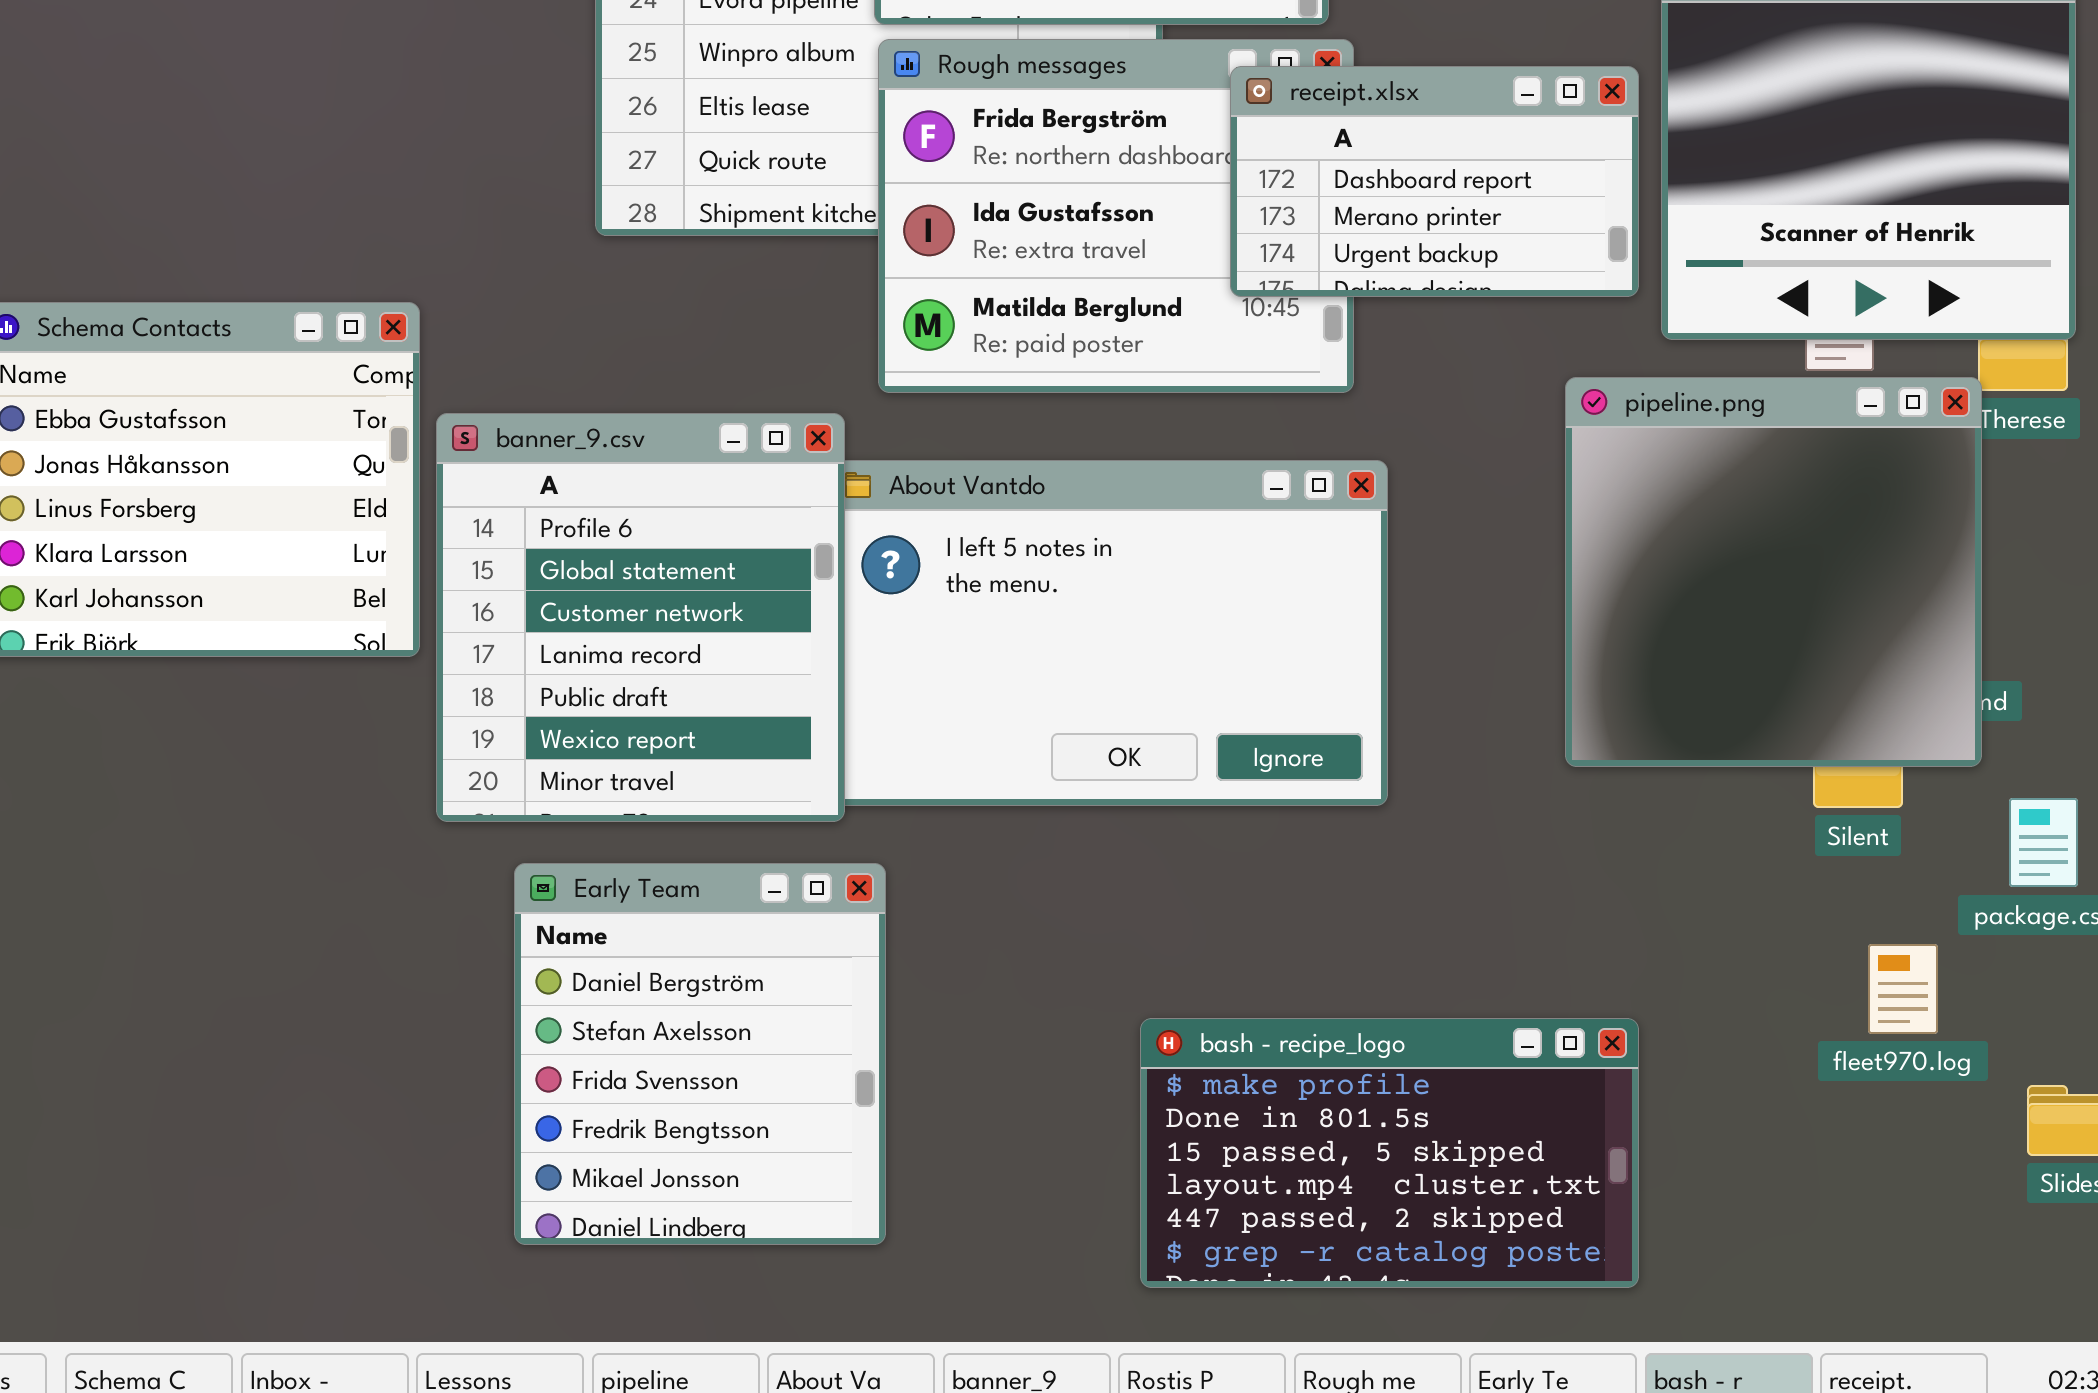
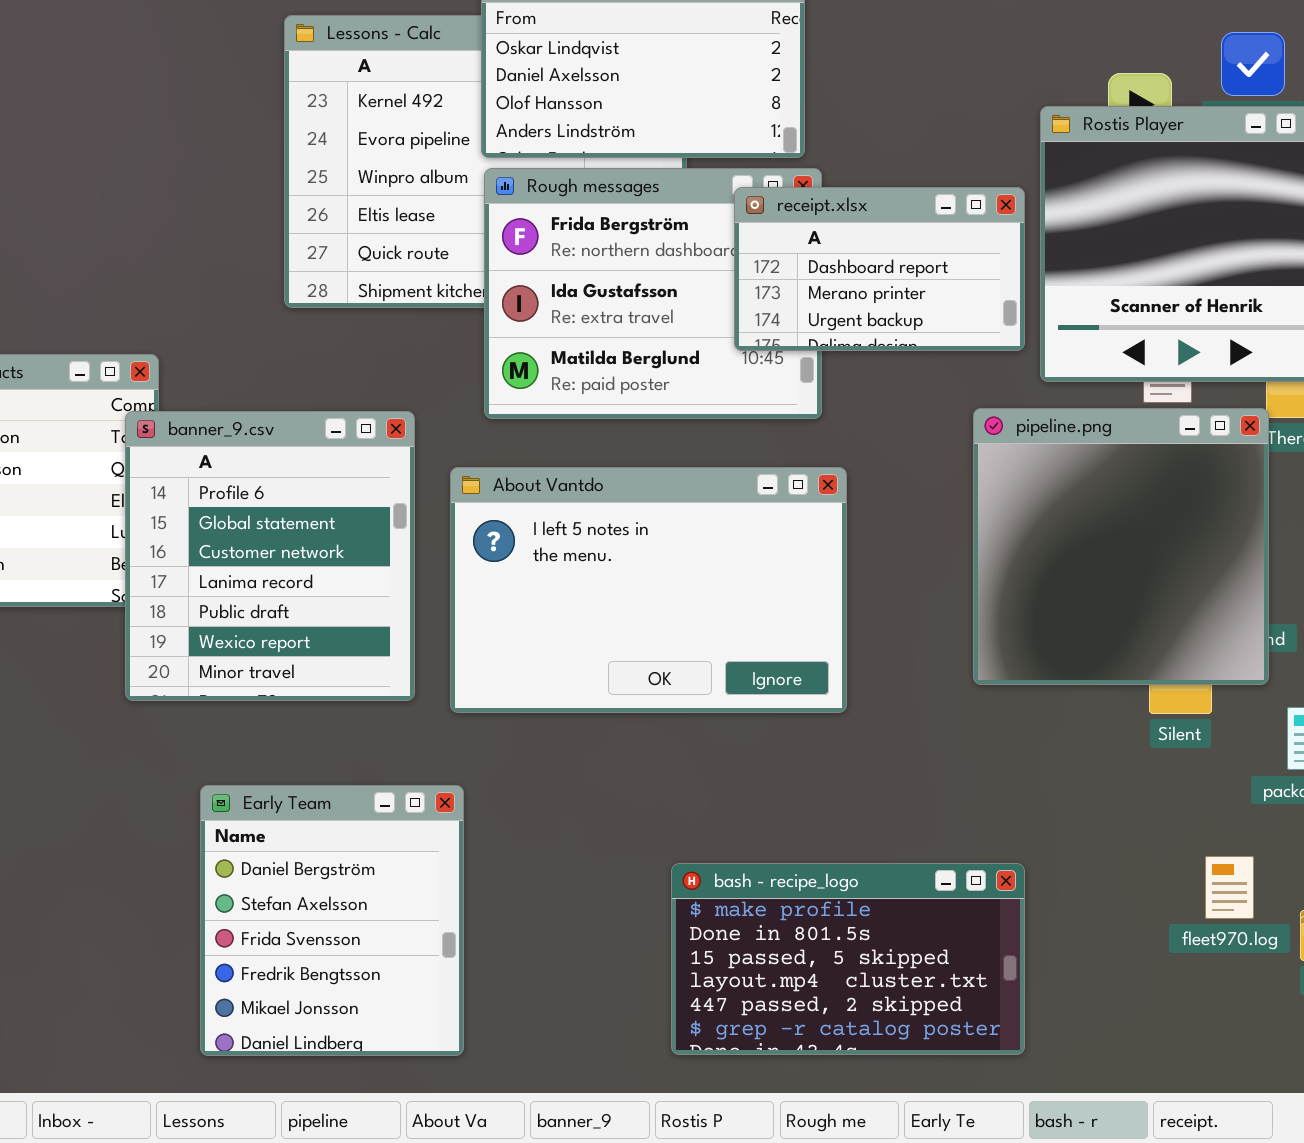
banner_9.csv: [436,413,845,822] -> [125,411,415,701], moved
Early Team: [514,863,886,1245] -> [200,785,464,1056], moved
fleet970.log: [1868,944,1938,1034] -> [1205,856,1254,919], moved

